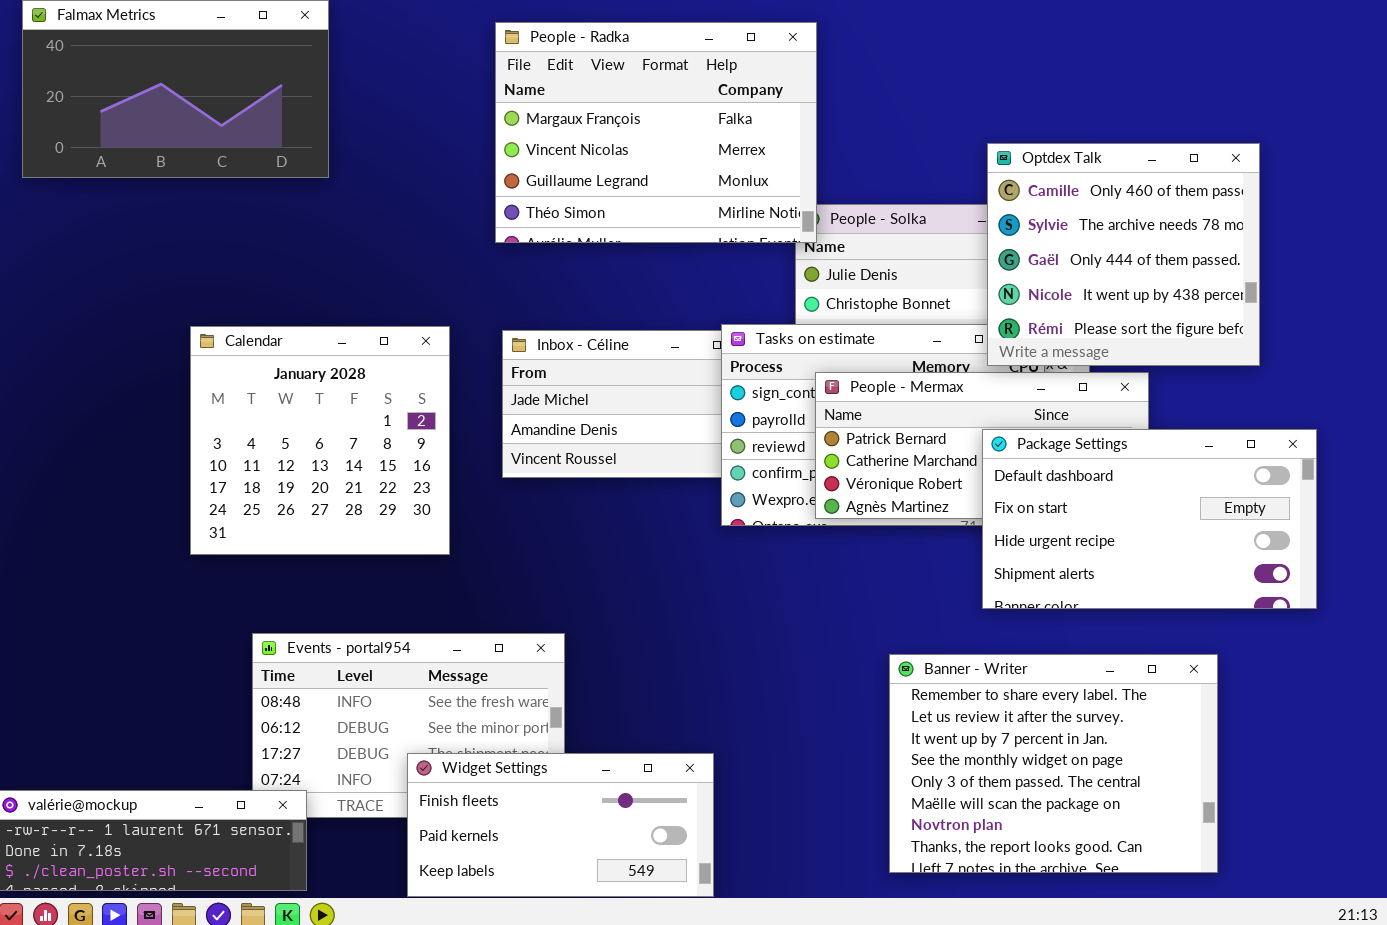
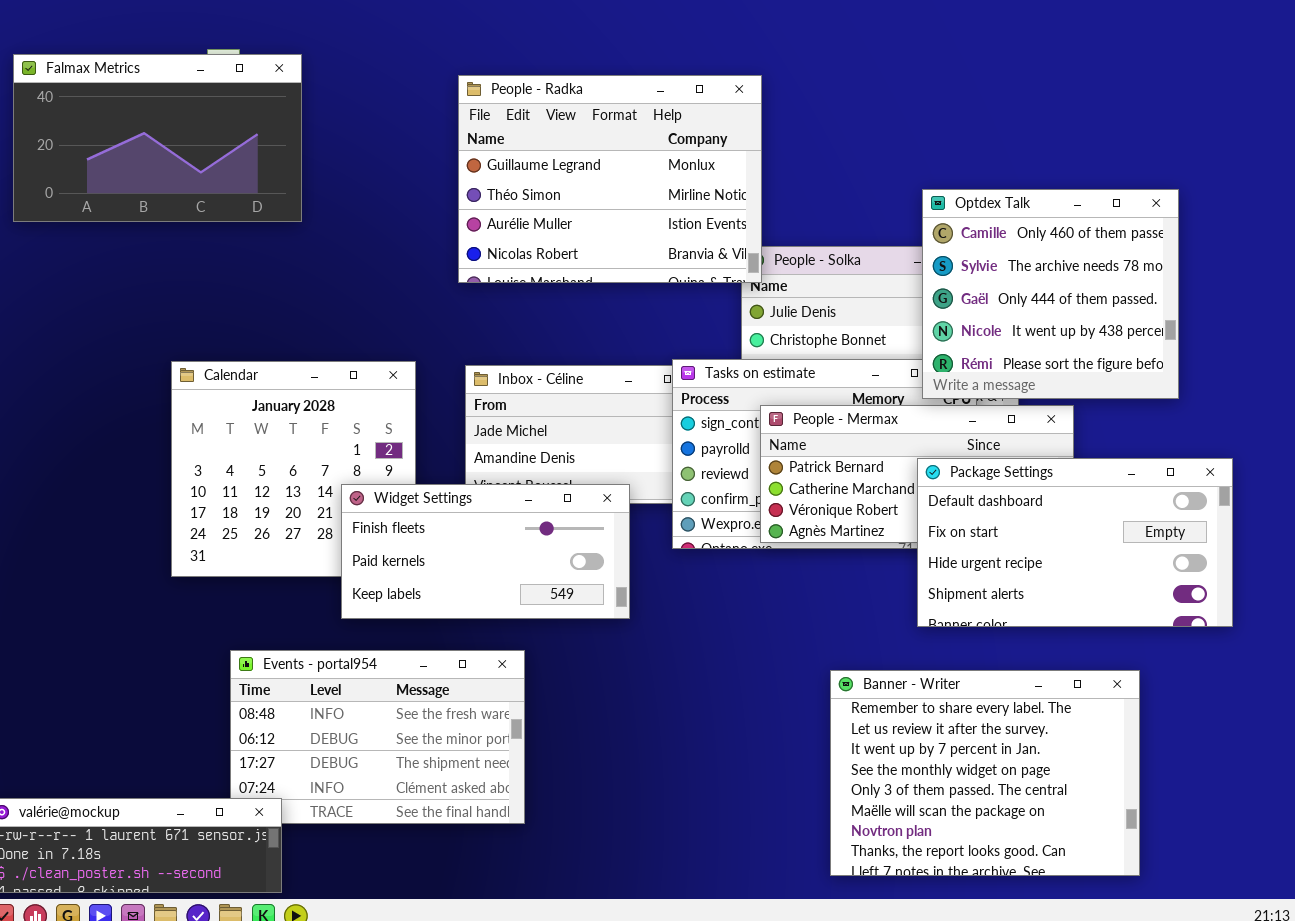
People - Radka: [495,22,817,243] -> [458,75,762,283], scrolled down 2 rows
Widget Settings: [407,753,714,897] -> [341,484,630,619], moved

